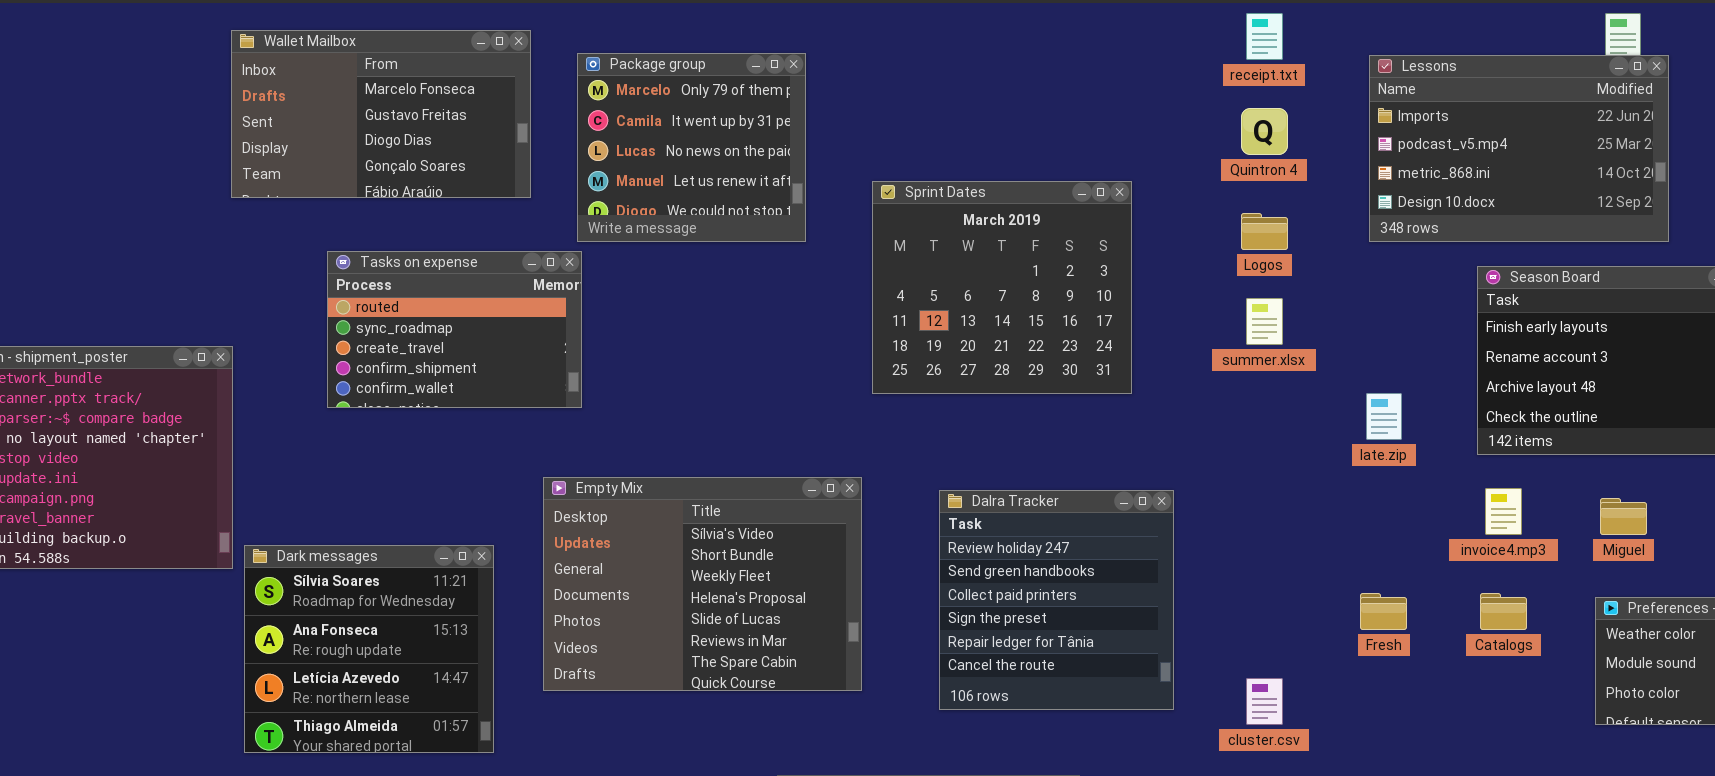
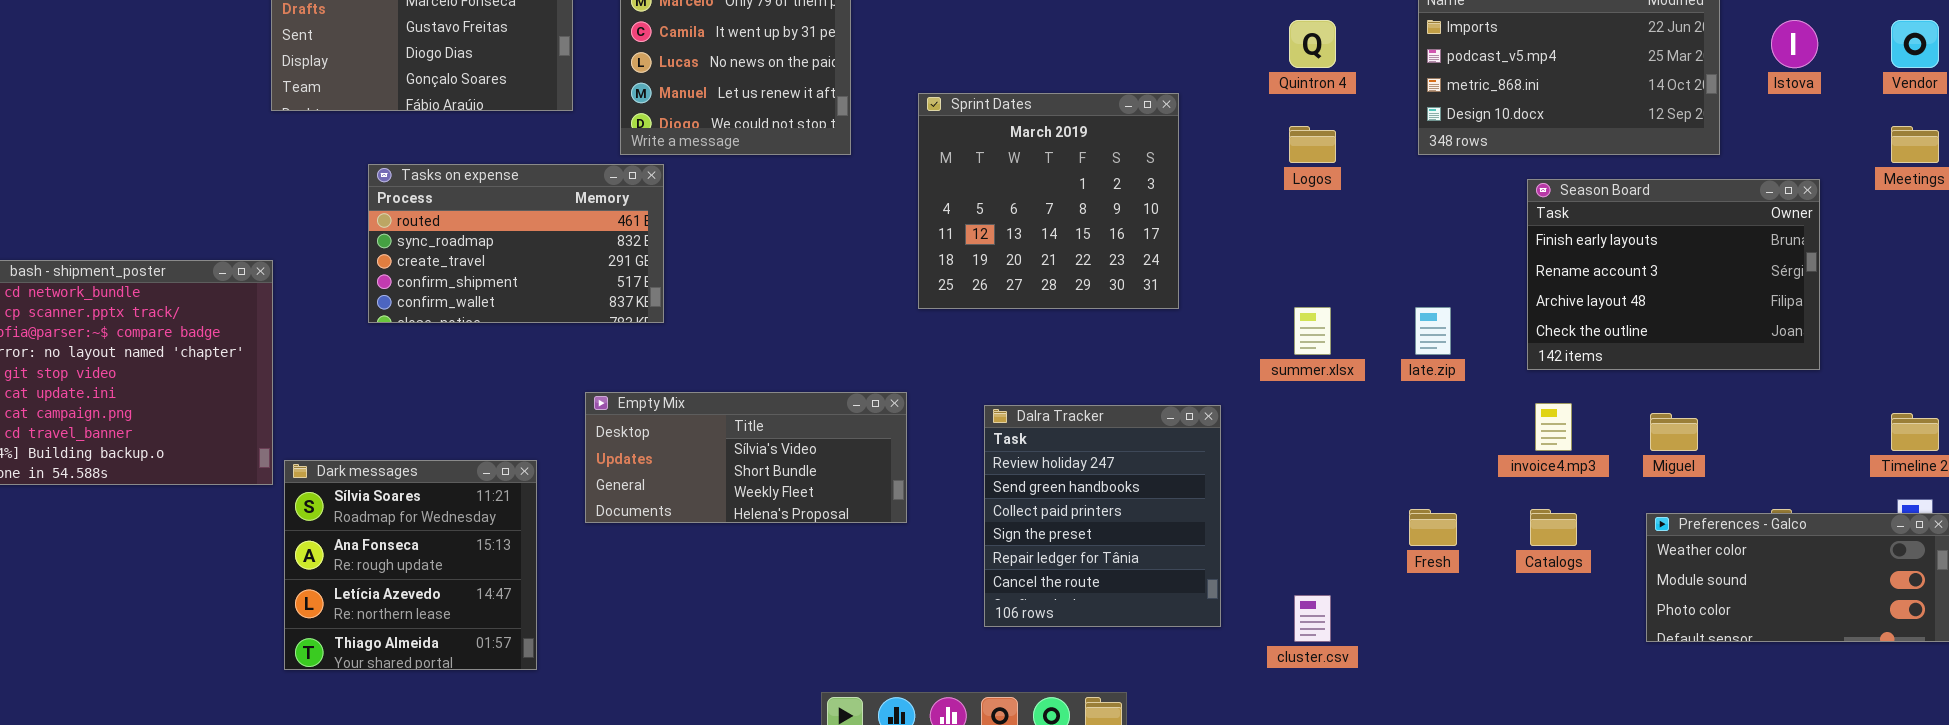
Tasks on expense: [327,251,582,408] -> [368,164,664,323], resized
summer.xlsx: [1246,298,1283,345] -> [1294,307,1331,355], moved
Empty Mix: [543,477,862,691] -> [585,392,907,523], resized

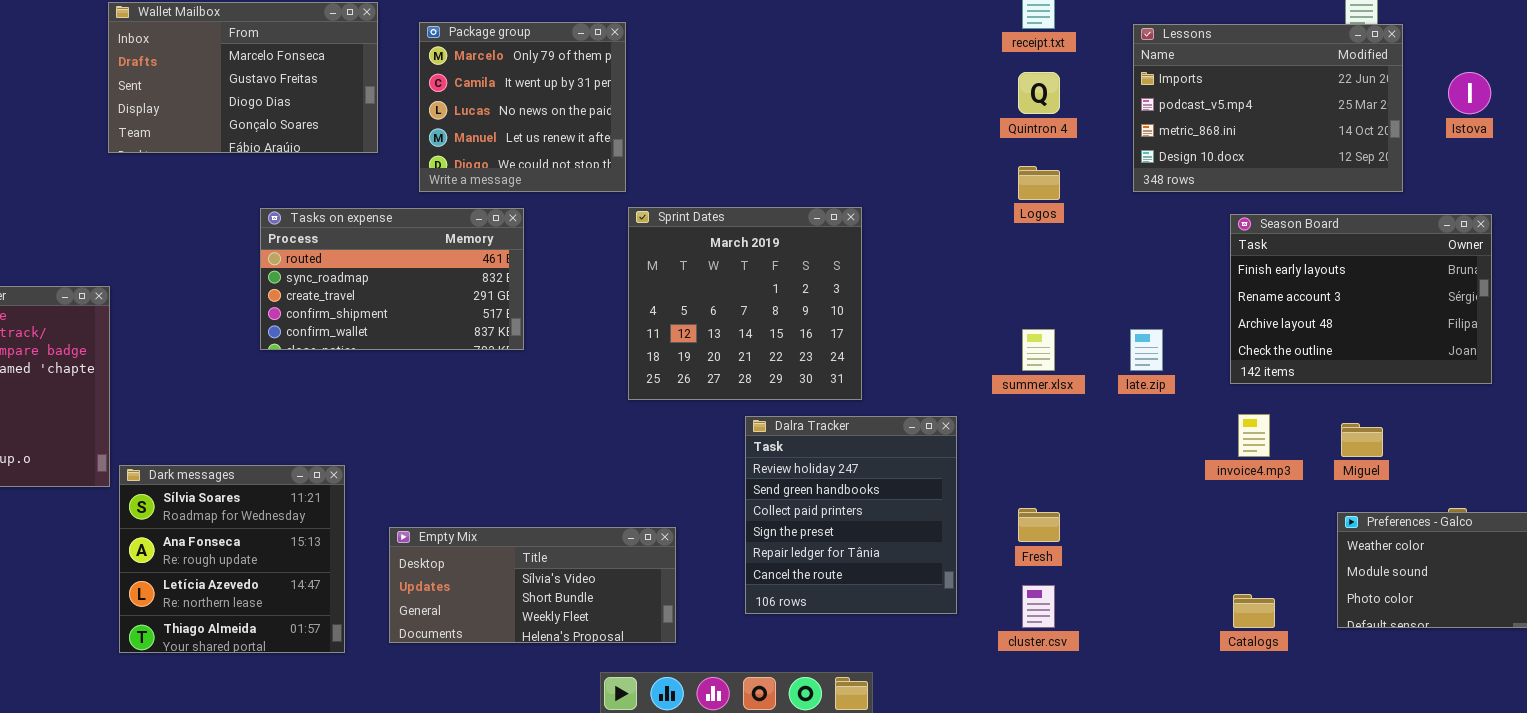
Sprint Dates: [918,93,1179,309] -> [628,207,862,400], moved
Tasks on expense: [368,164,664,323] -> [260,208,524,350], moved
Empty Mix: [585,392,907,523] -> [389,527,676,643], moved
Fresh: [1409,509,1457,546] -> [1018,508,1060,542], moved
Catalogs: [1530,509,1577,546] -> [1233,594,1275,628], moved

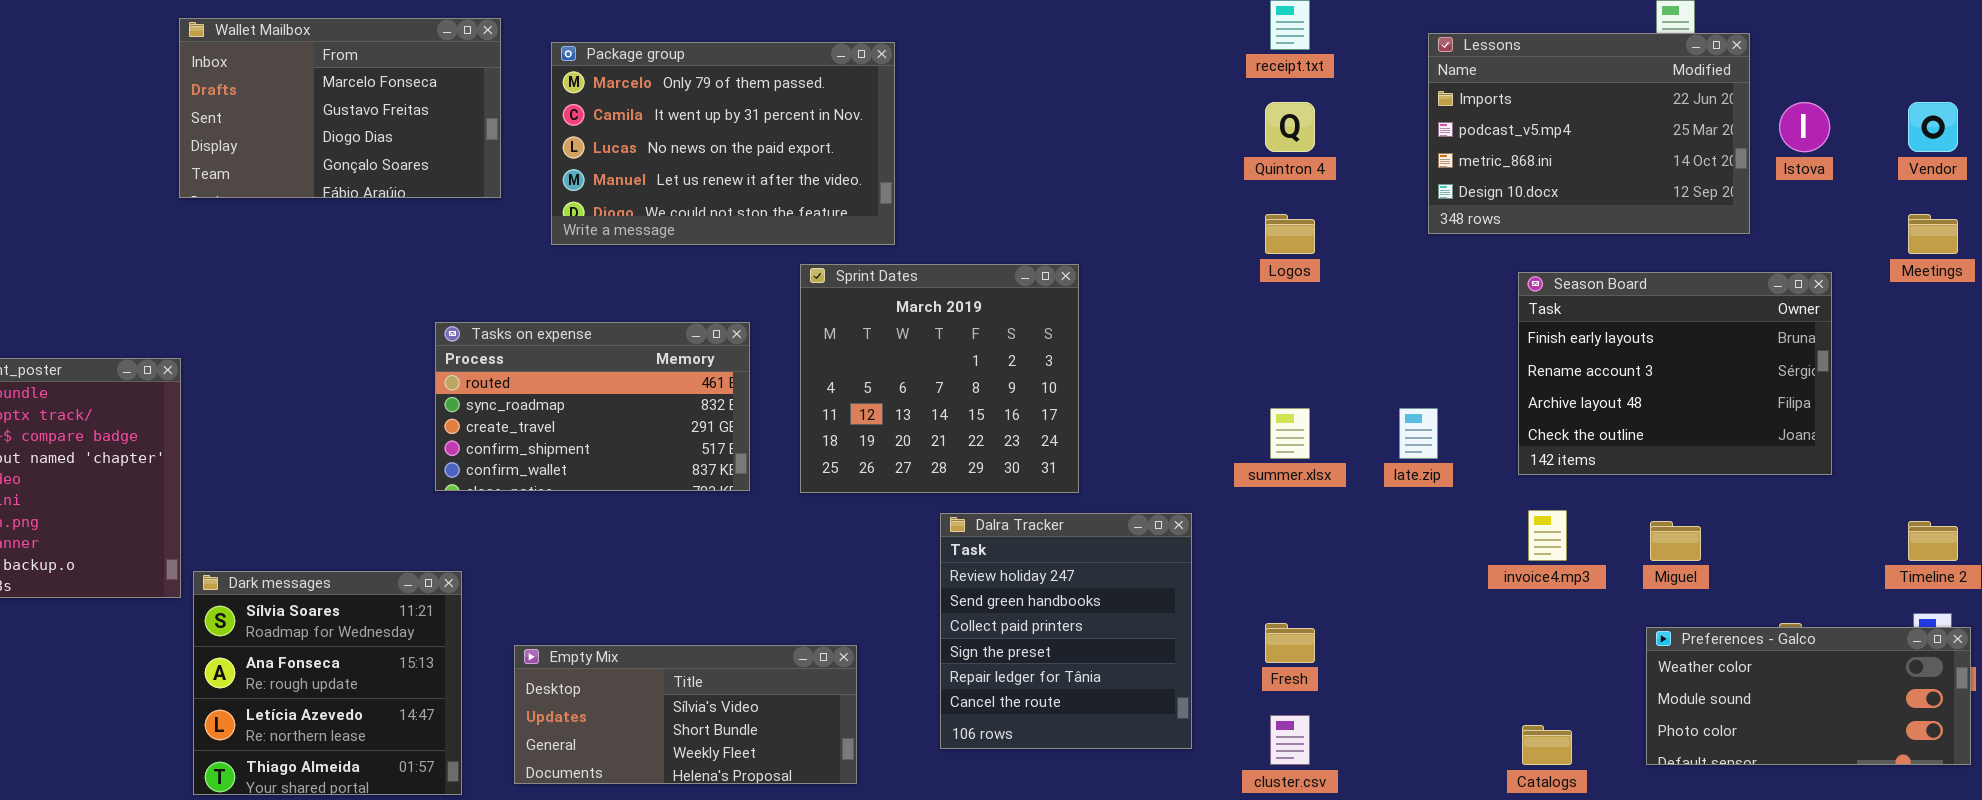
Package group: [419,22,626,192] -> [551,42,895,245], resized
Lessons: [1133,24,1403,192] -> [1428,33,1750,234], moved
Tasks on expense: [260,208,524,350] -> [435,322,750,491], moved

